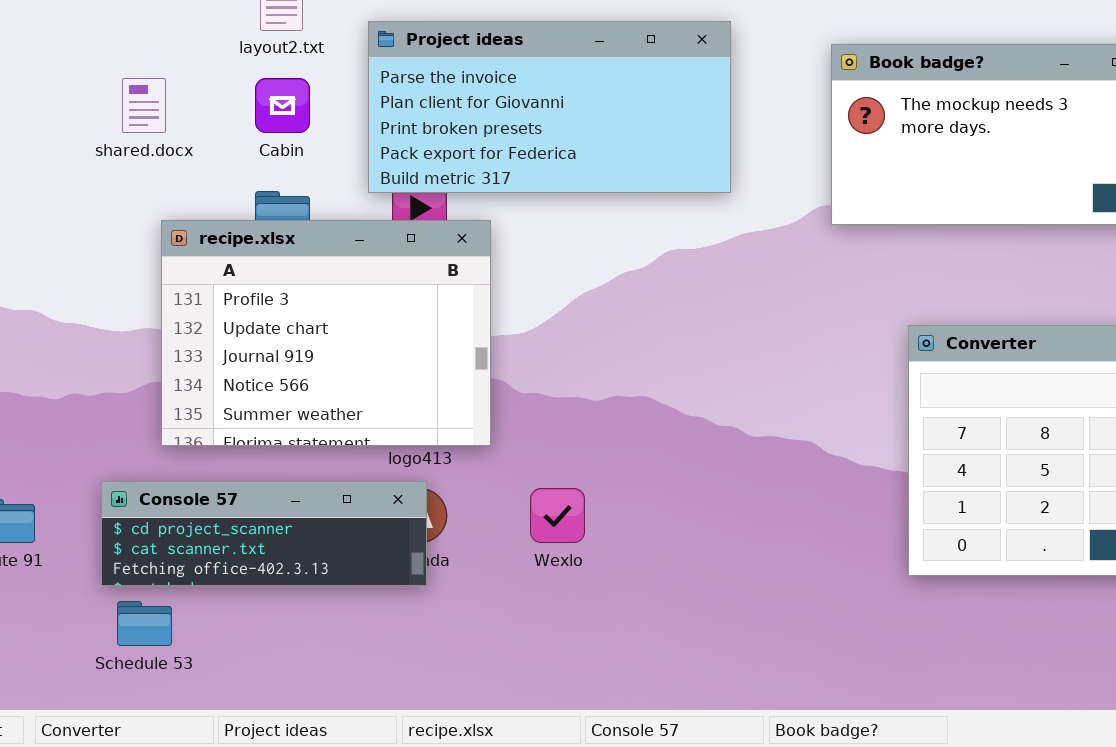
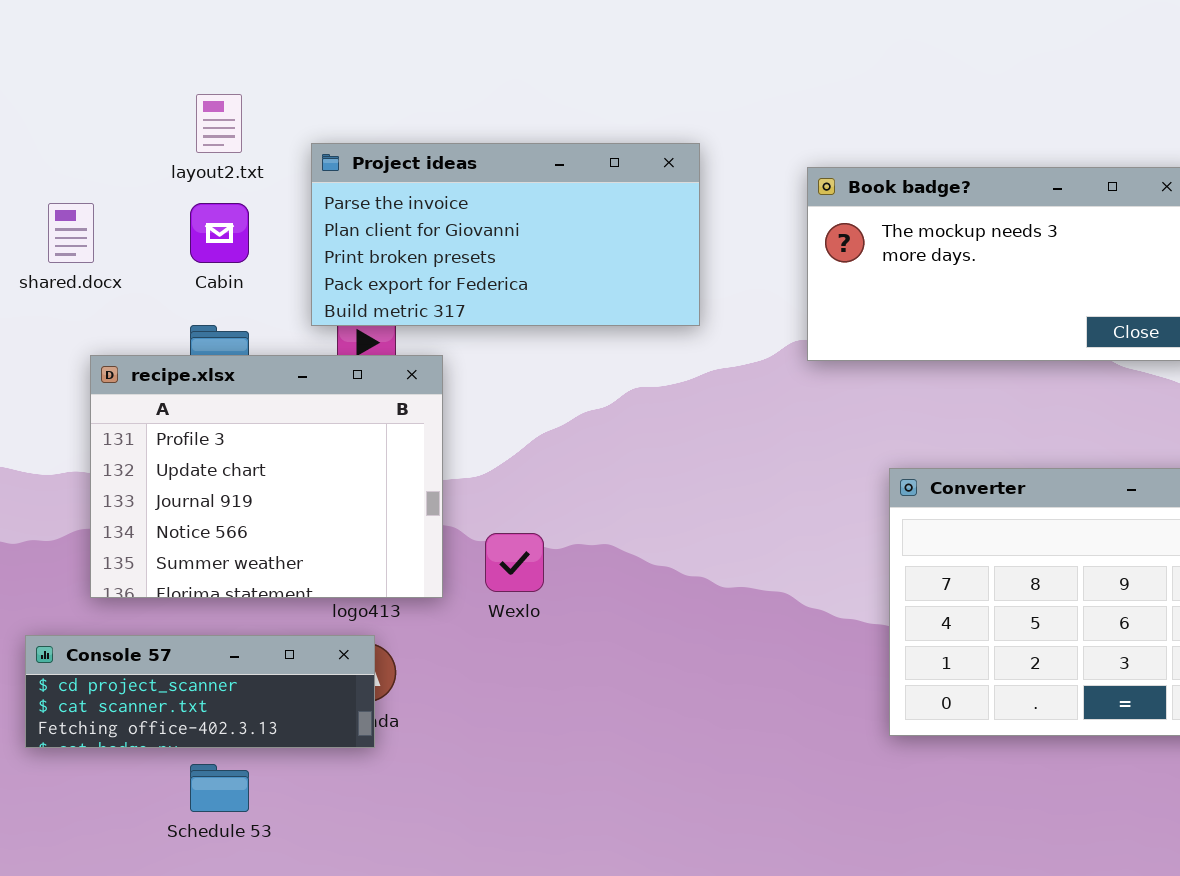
Wexlo: [530,488,585,543] -> [485,533,544,592], moved
Schedule 53: [117,601,172,646] -> [190,764,249,812], moved

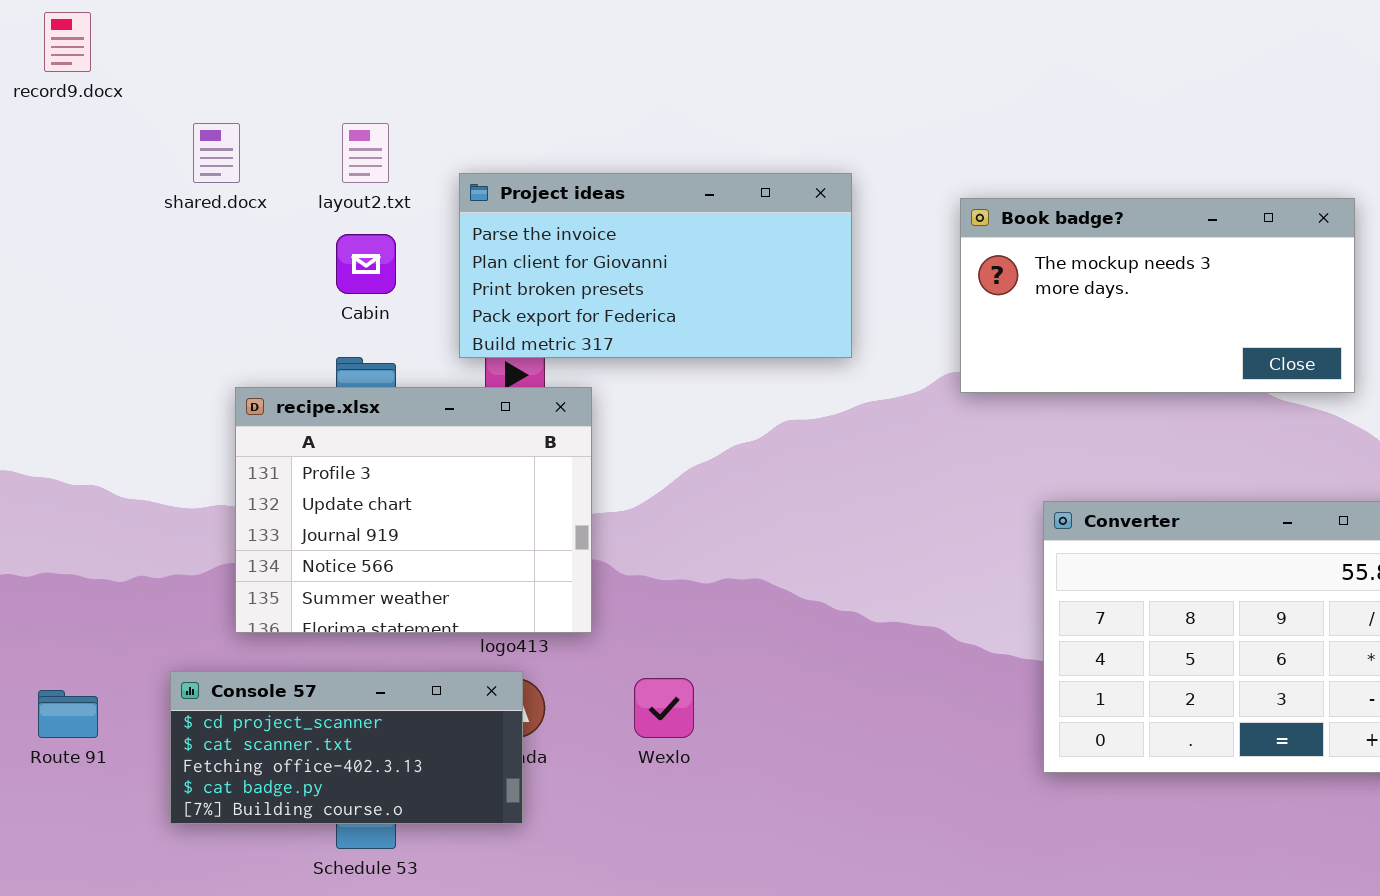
shared.docx: [48,203,94,263] -> [193,123,240,183], moved
Wexlo: [485,533,544,592] -> [634,678,694,738], moved
Console 57: [25,635,375,748] -> [170,671,523,824], resized

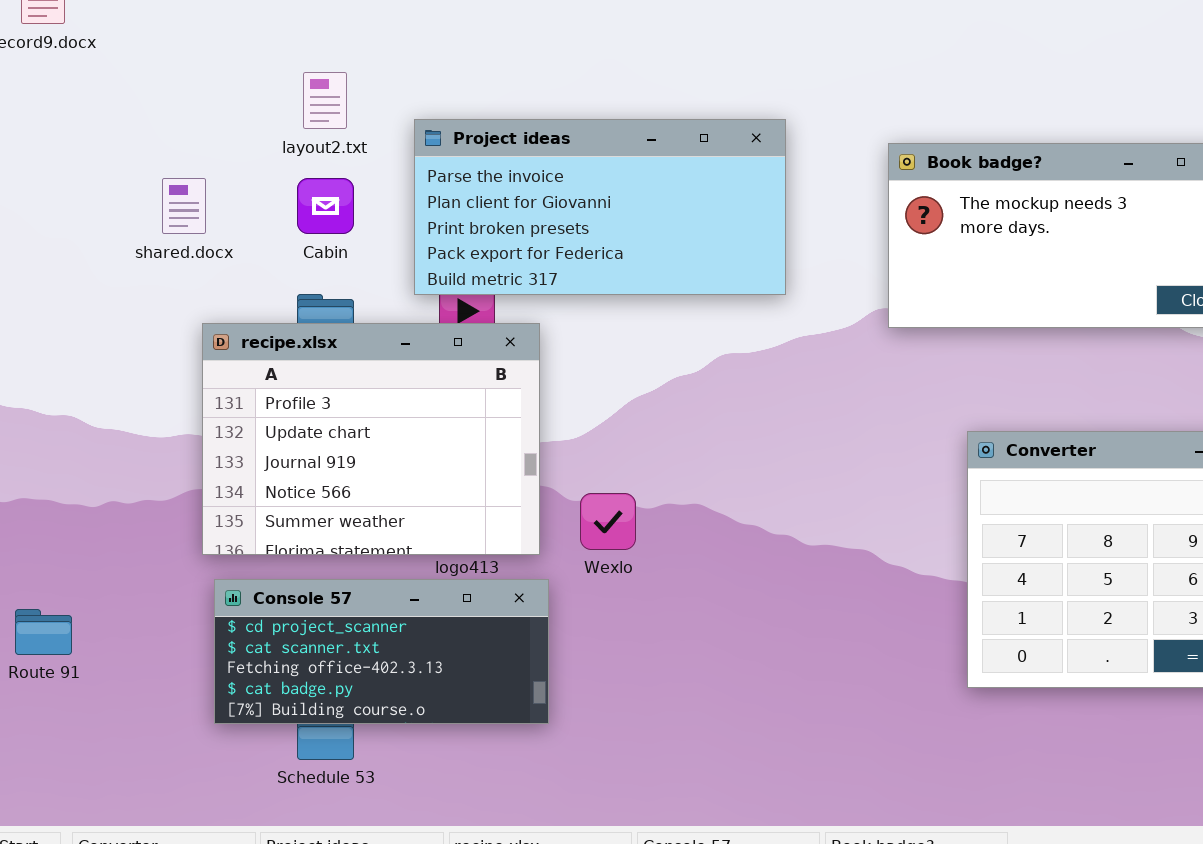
shared.docx: [193,123,240,183] -> [162,178,206,234], moved
Console 57: [170,671,523,824] -> [214,579,549,724], moved
Wexlo: [634,678,694,738] -> [580,493,636,550], moved

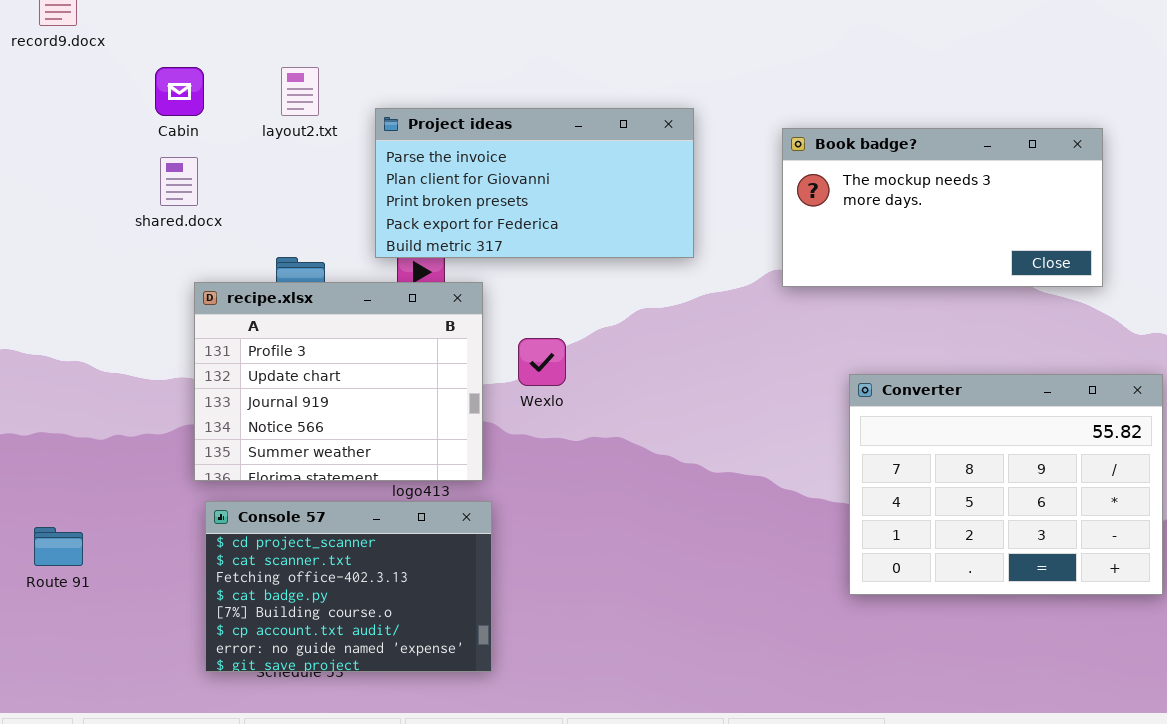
Cabin: [297,178,354,234] -> [155,67,204,116], moved
Wexlo: [580,493,636,550] -> [518,338,566,386], moved
Console 57: [214,579,549,724] -> [205,501,492,672], resized

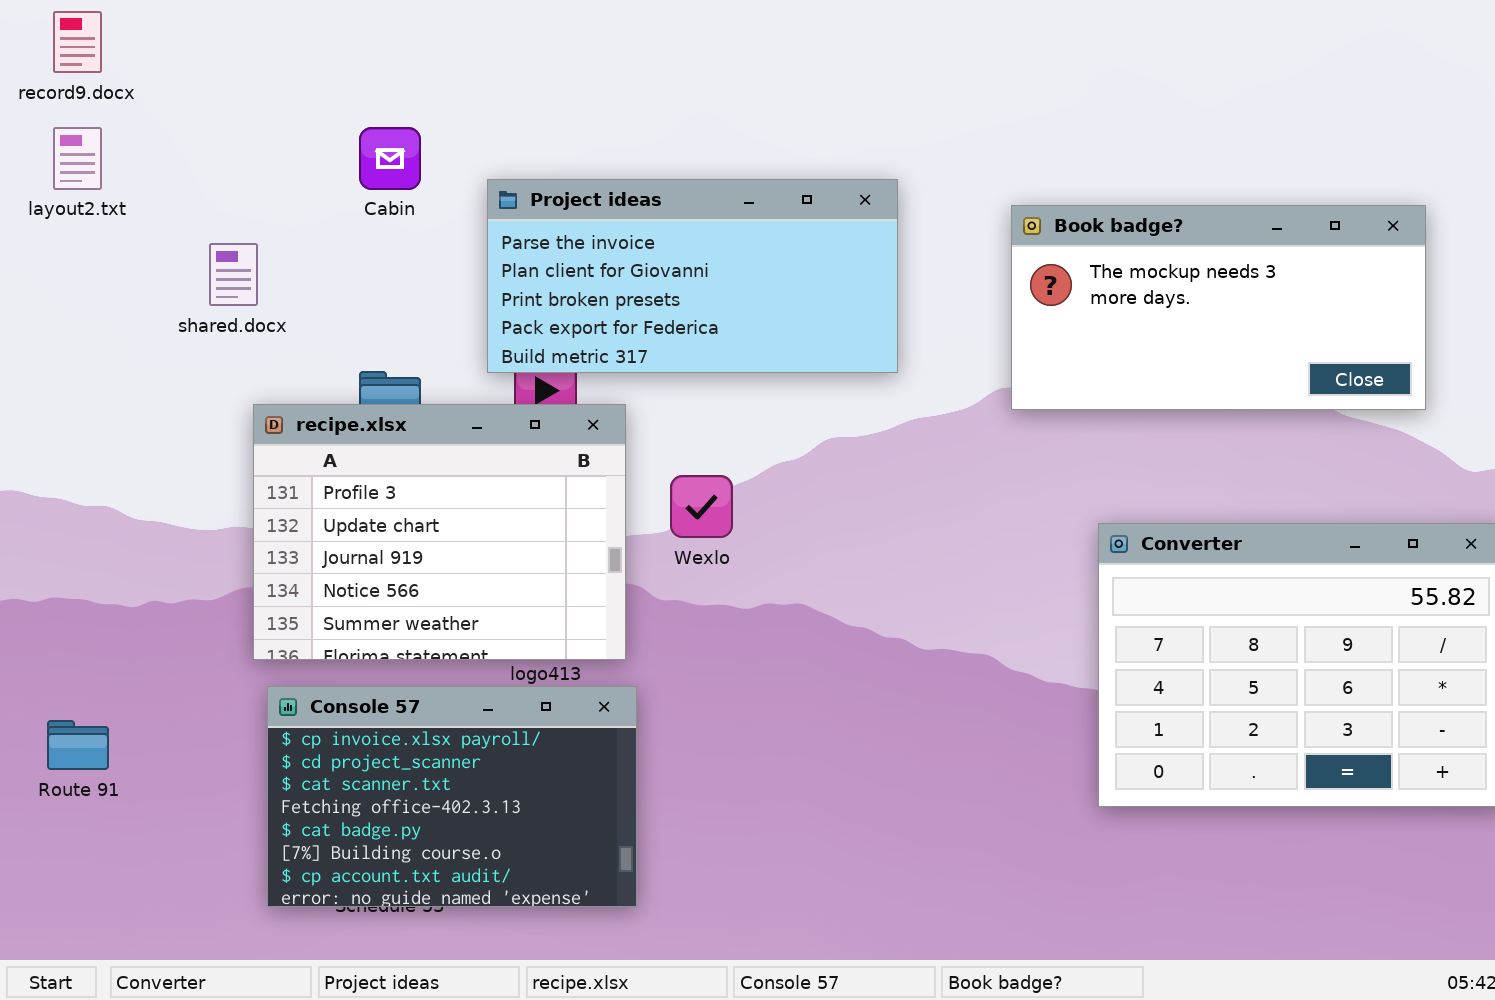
Cabin: [155,67,204,116] -> [359,127,421,190], moved
layout2.txt: [281,67,319,116] -> [53,127,102,190], moved
Console 57: [205,501,492,672] -> [267,686,637,907], scrolled up 1 row

